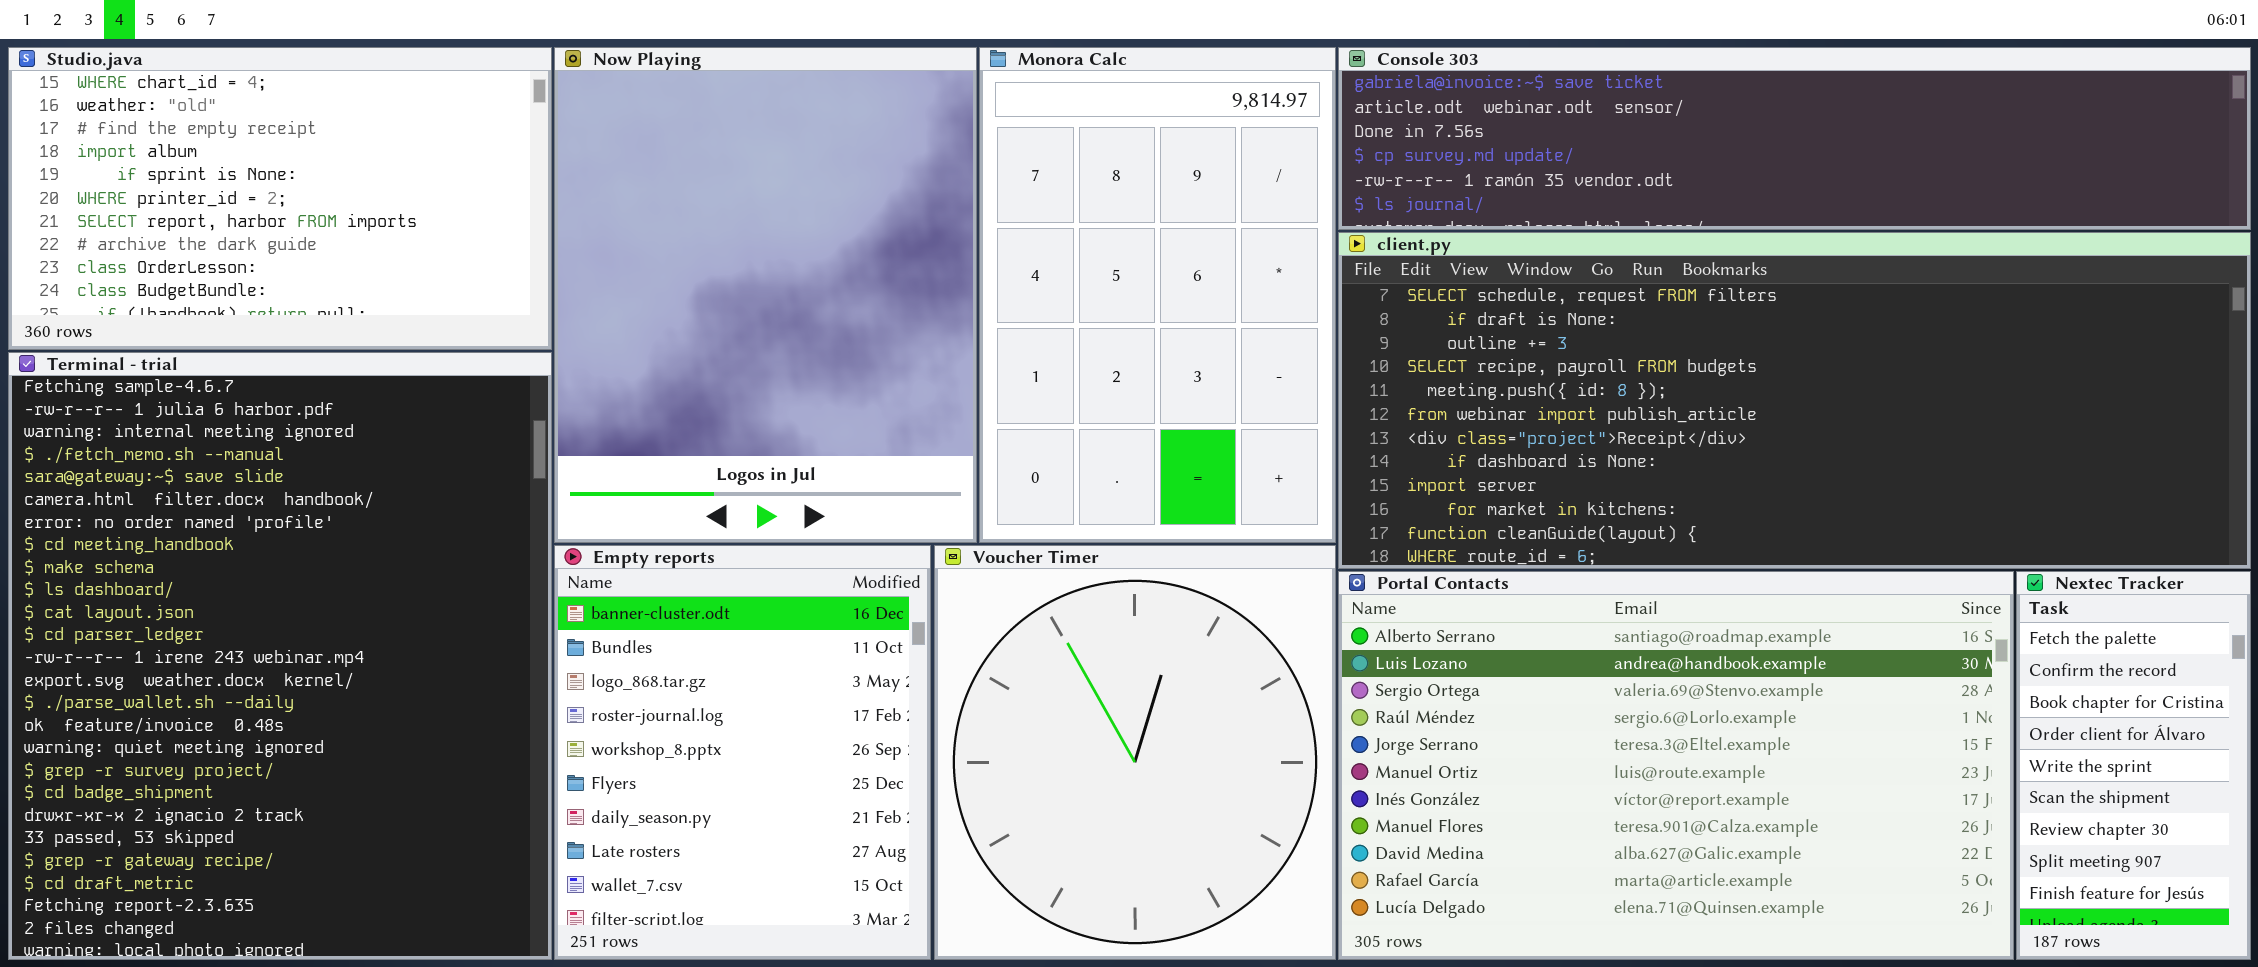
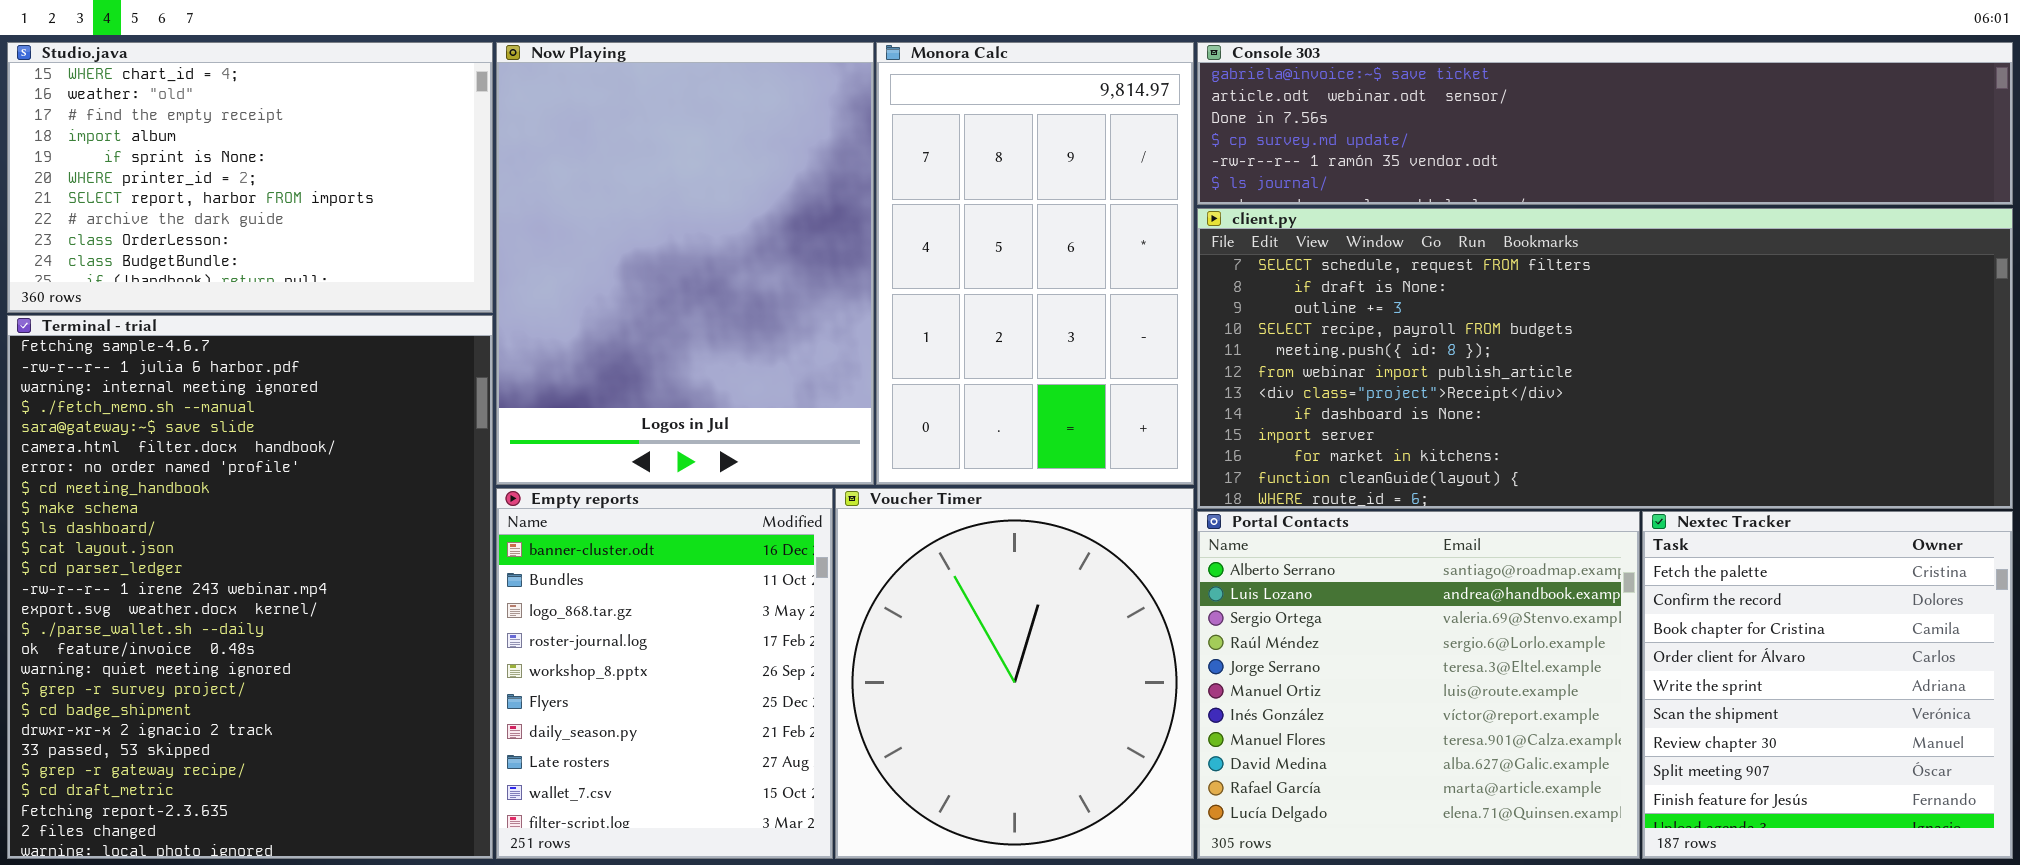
Portal Contacts: [1338,571,2014,960] -> [1197,511,1640,859], resized
Nextec Tracker: [2016,571,2251,960] -> [1642,511,2013,859], resized

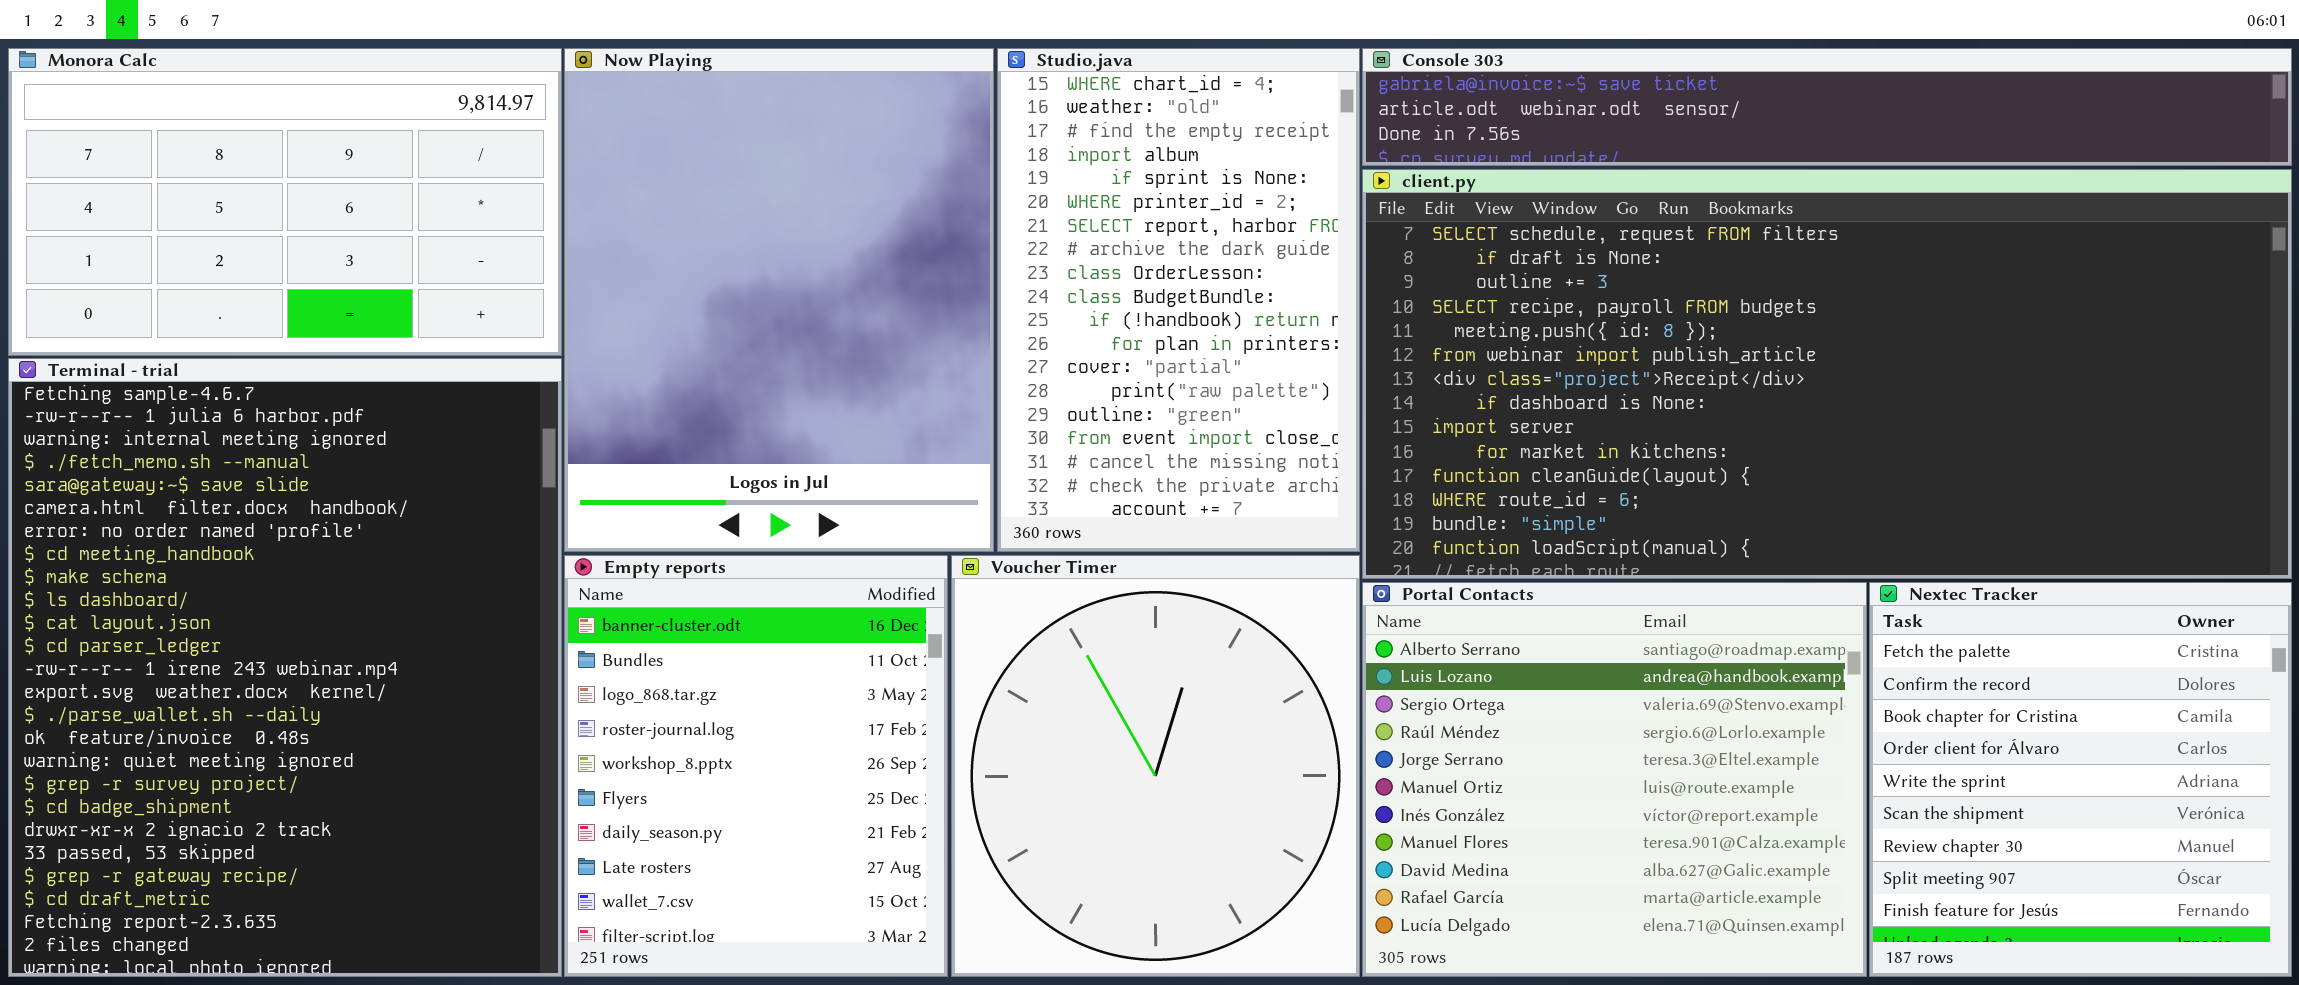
Studio.java: [7,42,493,313] -> [997,48,1360,552], moved, resized
Monora Calc: [876,42,1194,485] -> [8,48,562,356], moved, resized
Console 303: [1197,42,2013,205] -> [1362,48,2292,166], resized
client.py: [1197,208,2013,509] -> [1362,169,2292,579], resized

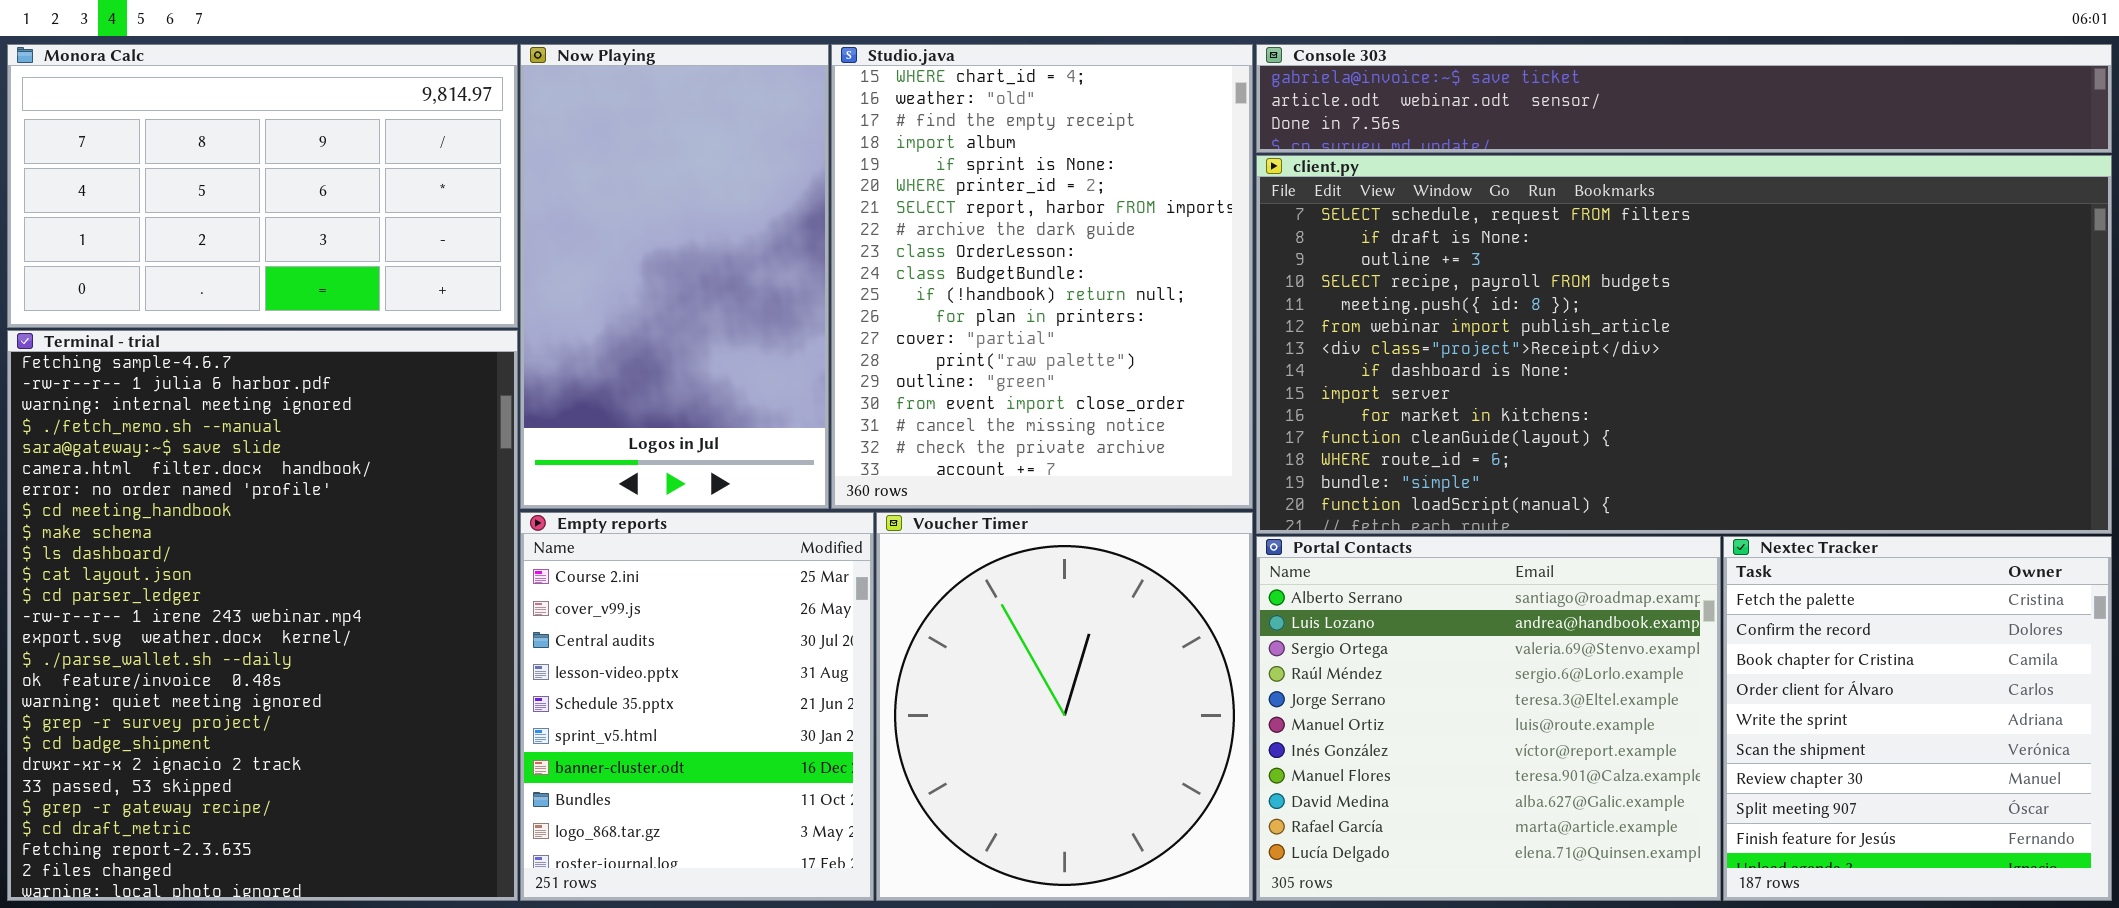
Now Playing: [564,48,994,552] -> [520,44,829,509], resized
Studio.java: [997,48,1360,552] -> [831,44,1253,509], resized
Empty reports: [564,555,948,977] -> [520,512,874,901], scrolled up 6 rows

